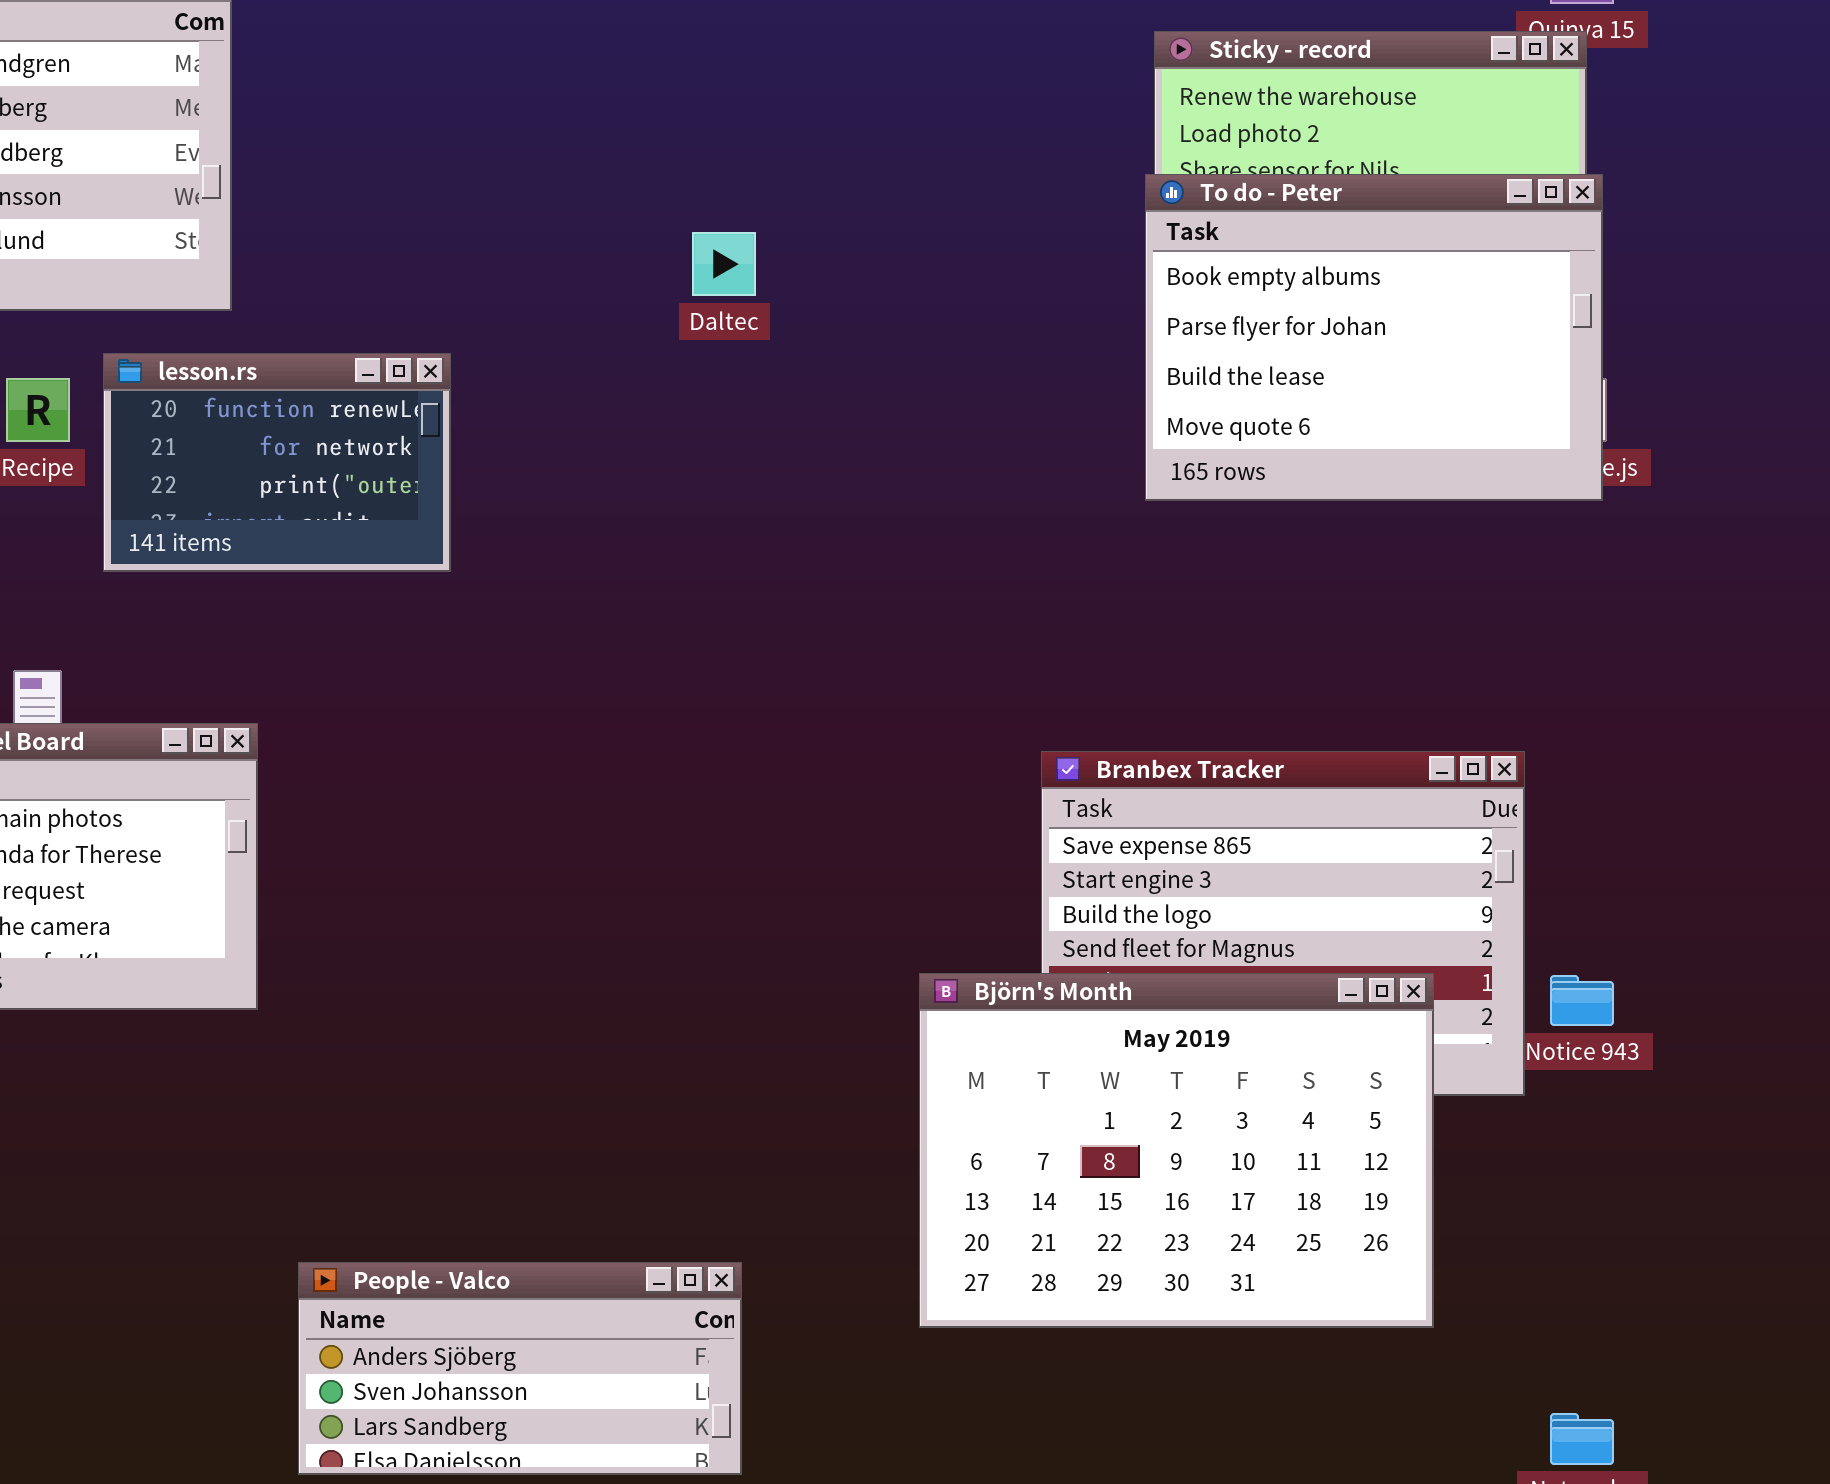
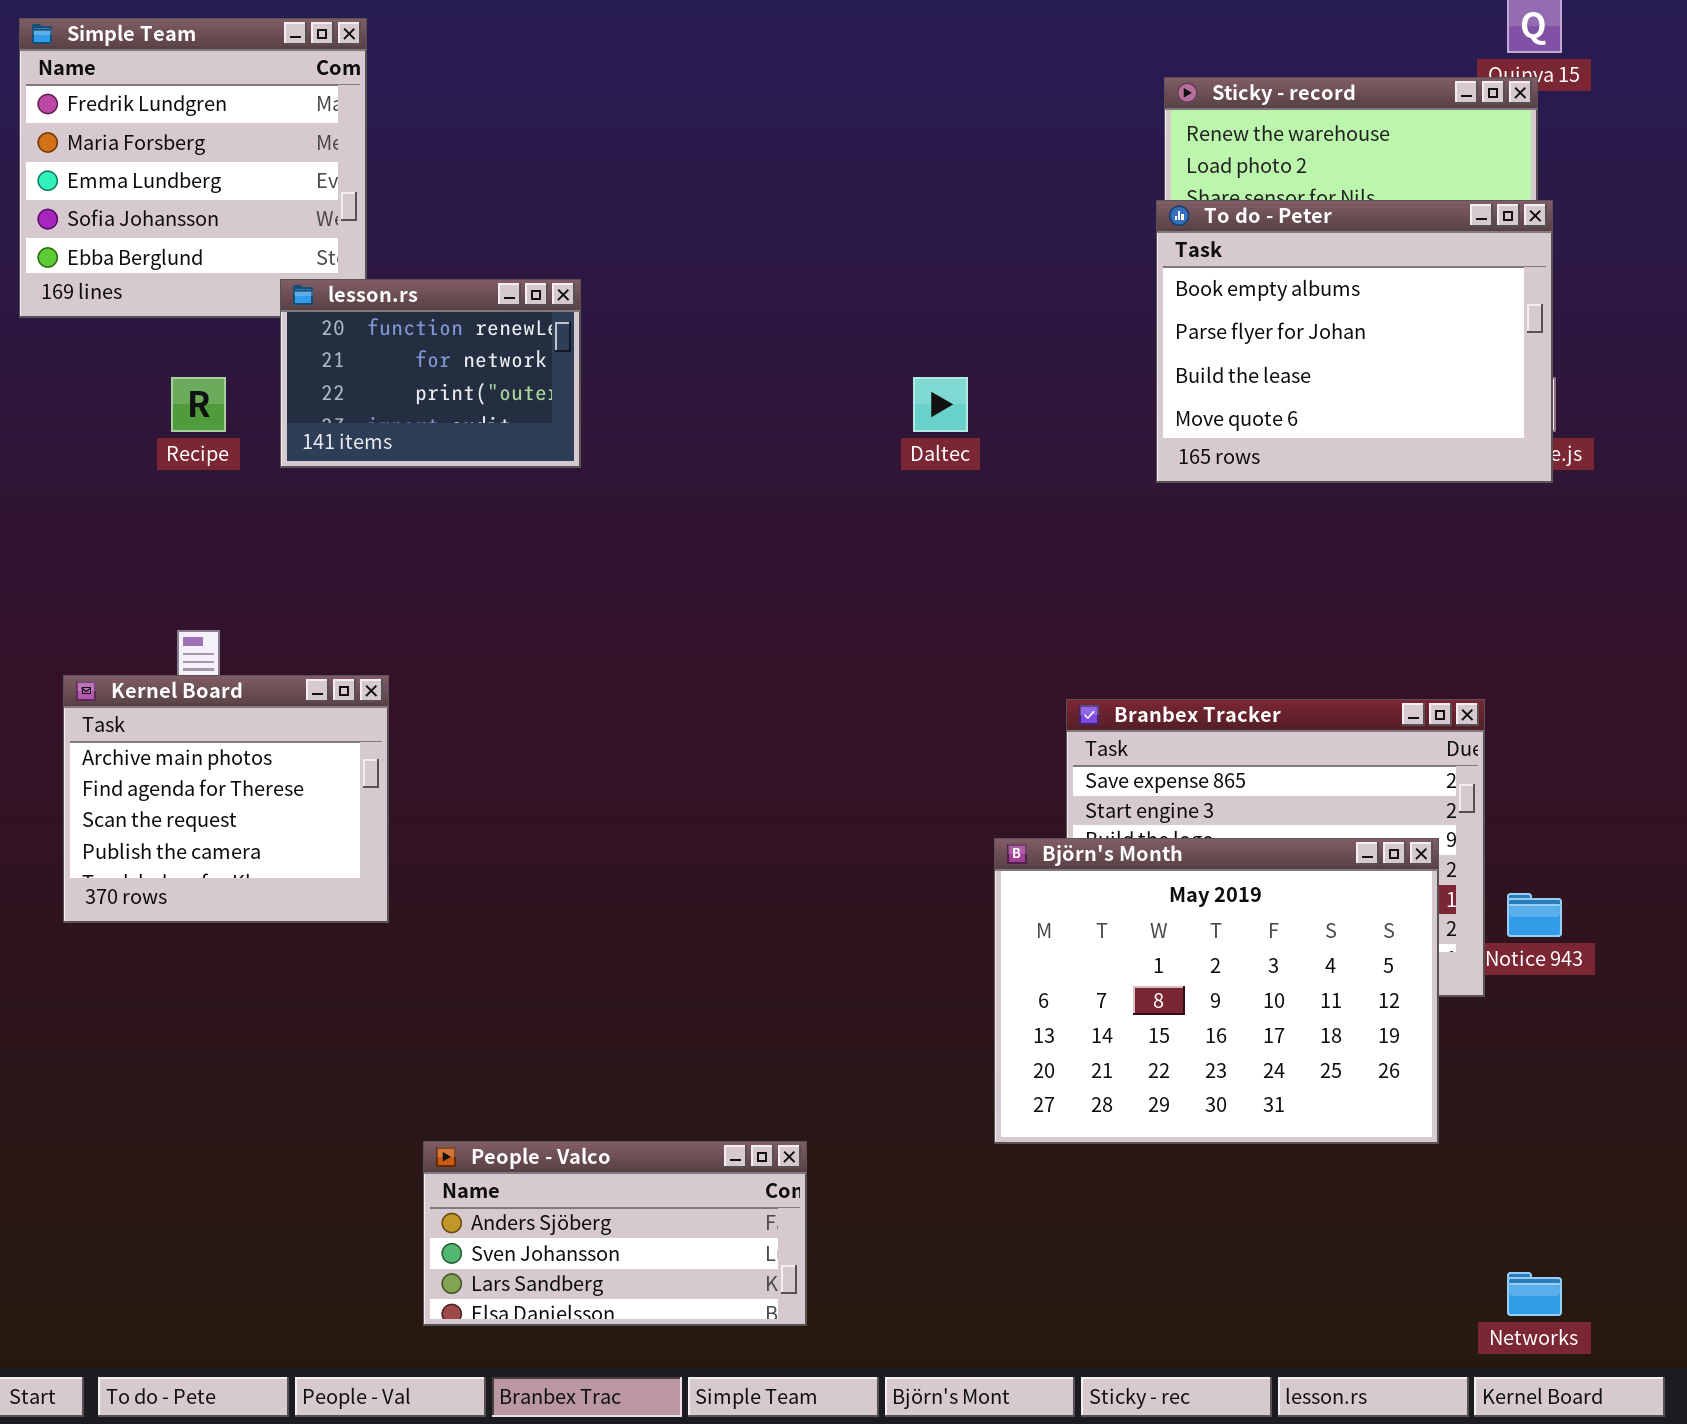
Daltec: [692,232,756,296] -> [913,377,968,432], moved
lesson.rs: [103,353,451,572] -> [280,279,581,468], moved
Björn's Month: [919,973,1434,1328] -> [994,838,1439,1144], moved

